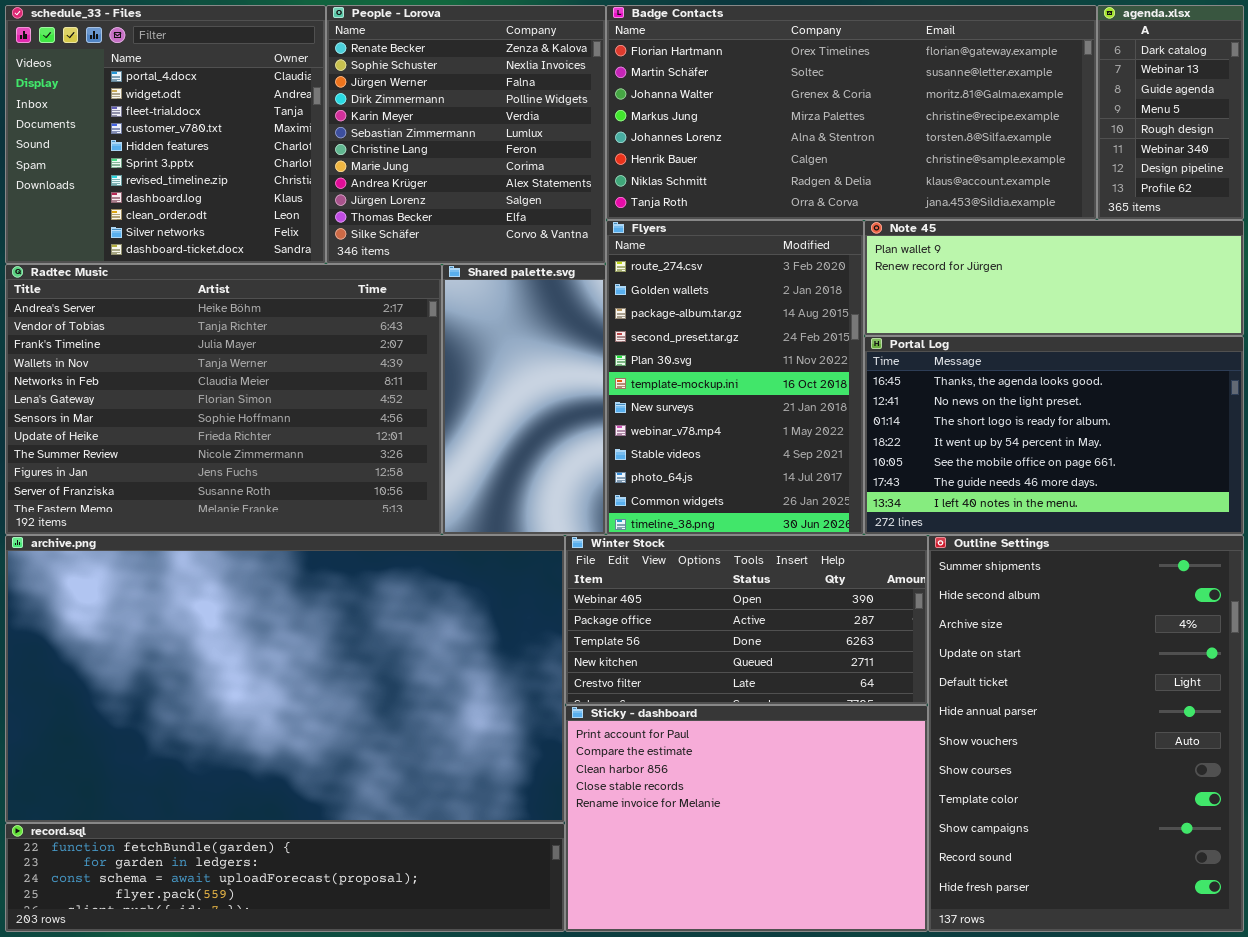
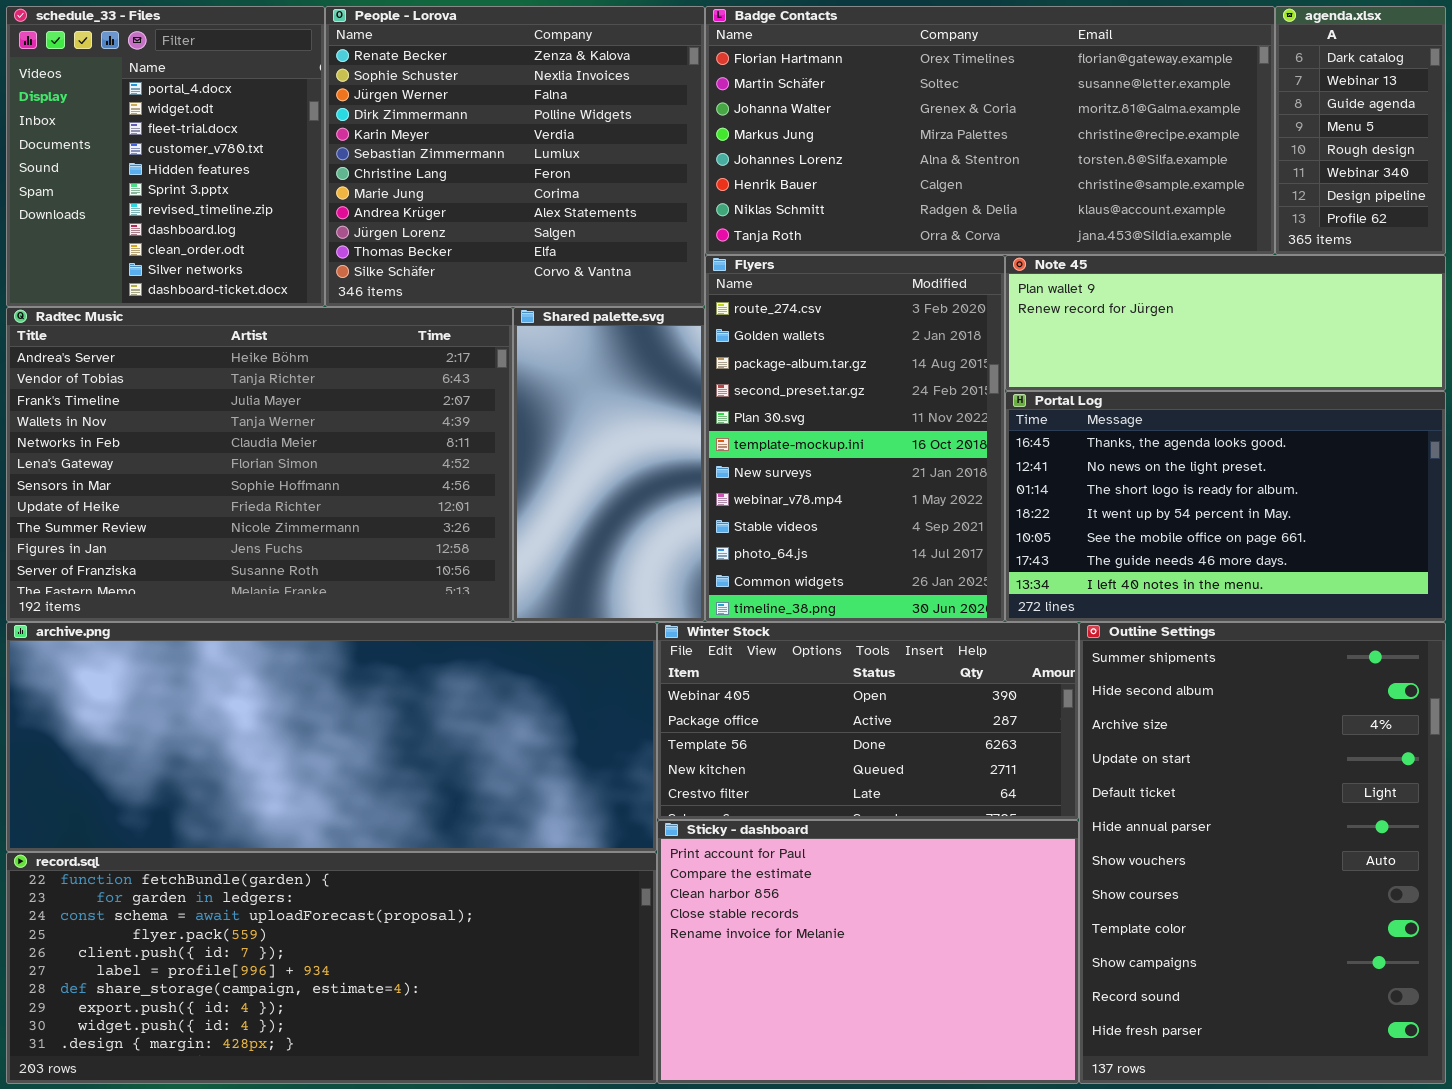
schedule_33 - Files: [5,5,326,264] -> [6,6,325,307], resized
People - Lorova: [326,5,606,264] -> [325,6,705,307], resized
archive.png: [5,535,565,823] -> [6,622,657,852], resized
record.sql: [5,823,565,932] -> [6,852,657,1084], resized

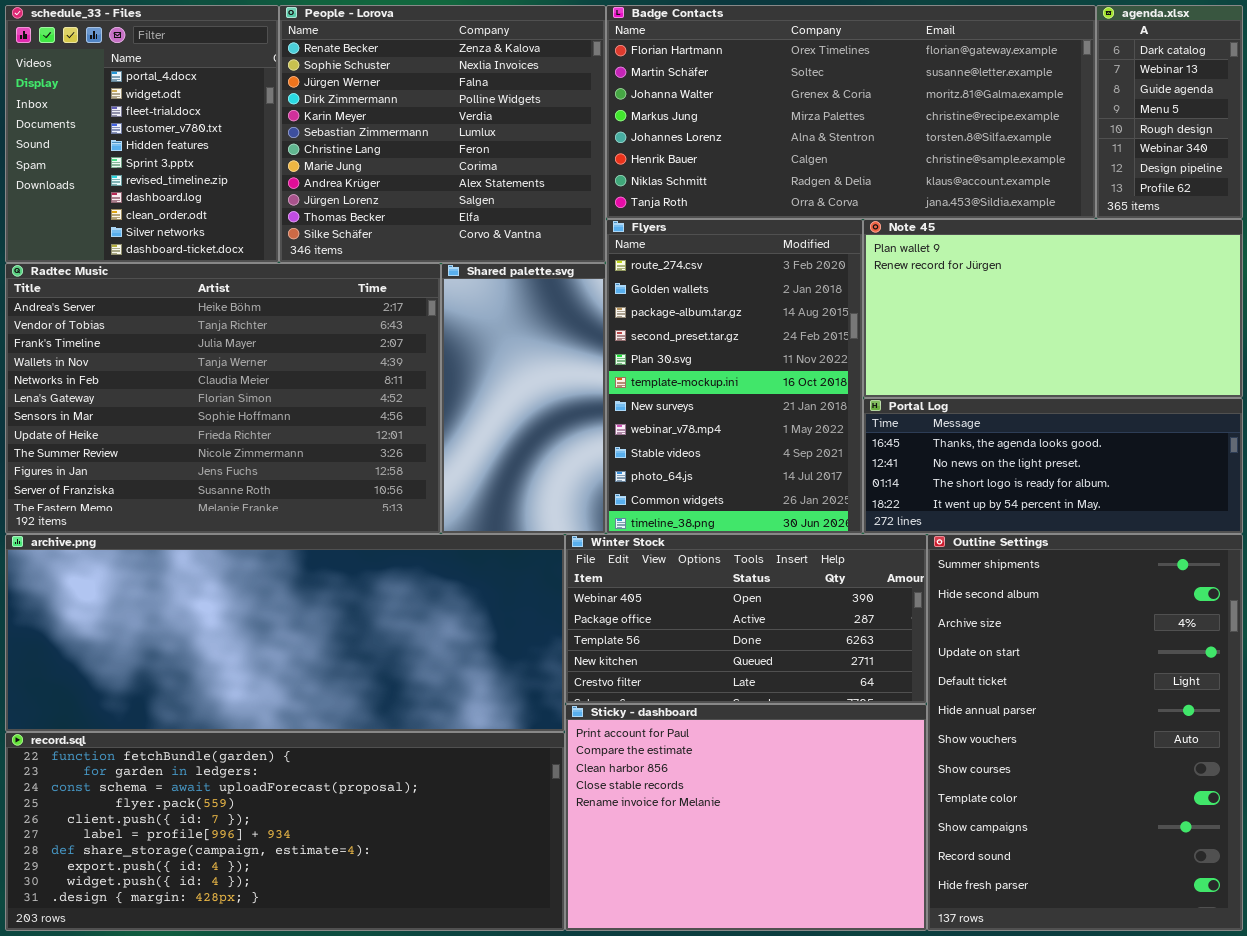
Note 45: [1005,255,1446,391] -> [863,219,1243,398], resized
Portal Log: [1005,391,1446,622] -> [863,398,1243,534], resized

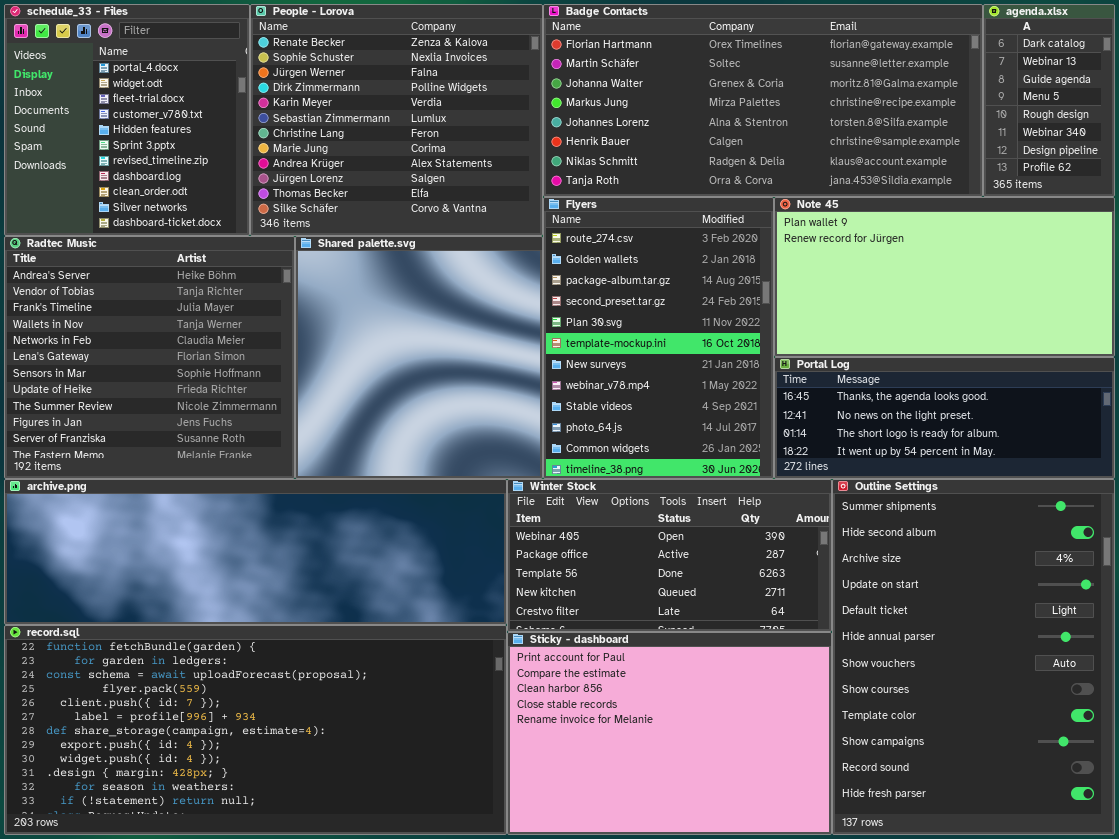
Radtec Music: [5,263,441,534] -> [4,236,295,479], resized
Shared palette.svg: [441,263,606,534] -> [295,236,543,479], resized
archive.png: [5,534,565,732] -> [4,479,507,625], resized
record.sql: [5,732,565,931] -> [4,625,507,835], resized

